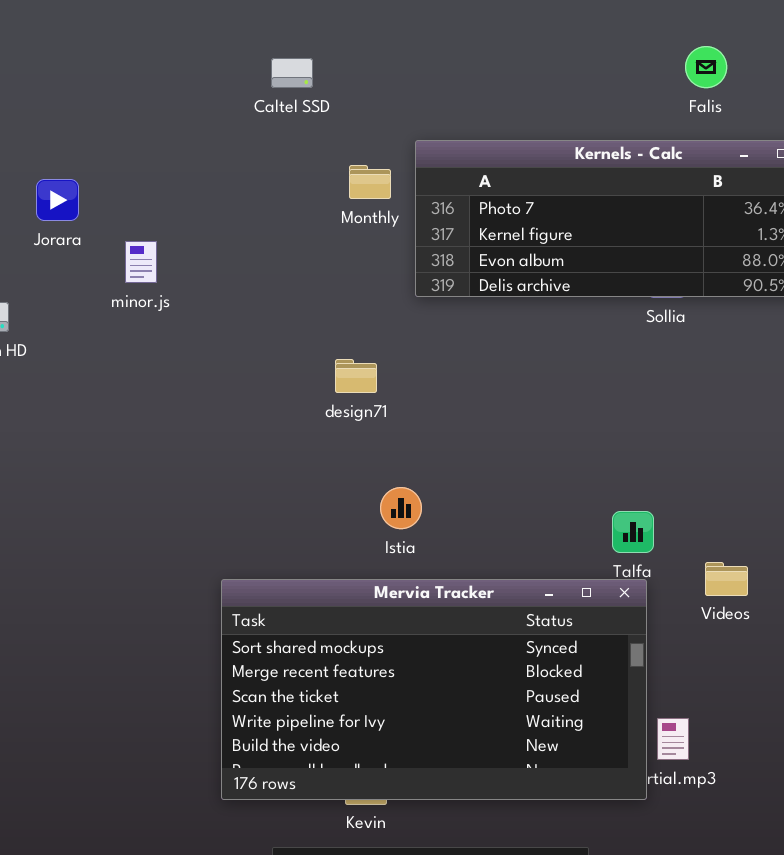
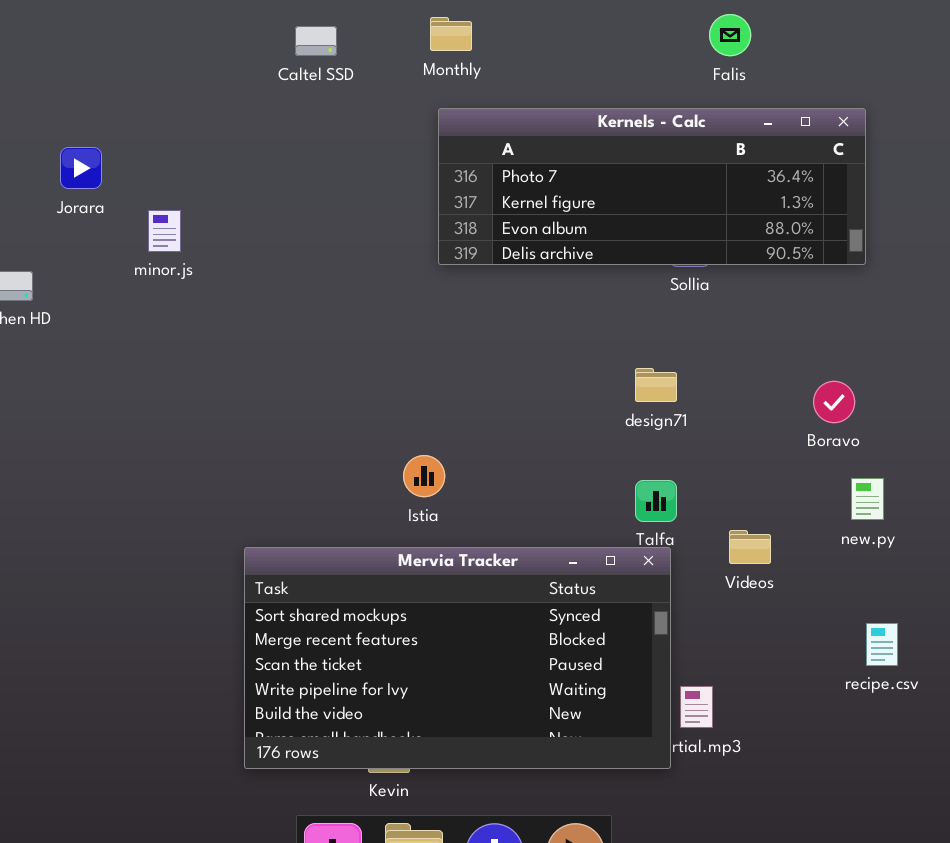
Monthly: [349,165,391,199] -> [430,17,472,51], moved
design71: [335,359,377,393] -> [635,368,677,402], moved

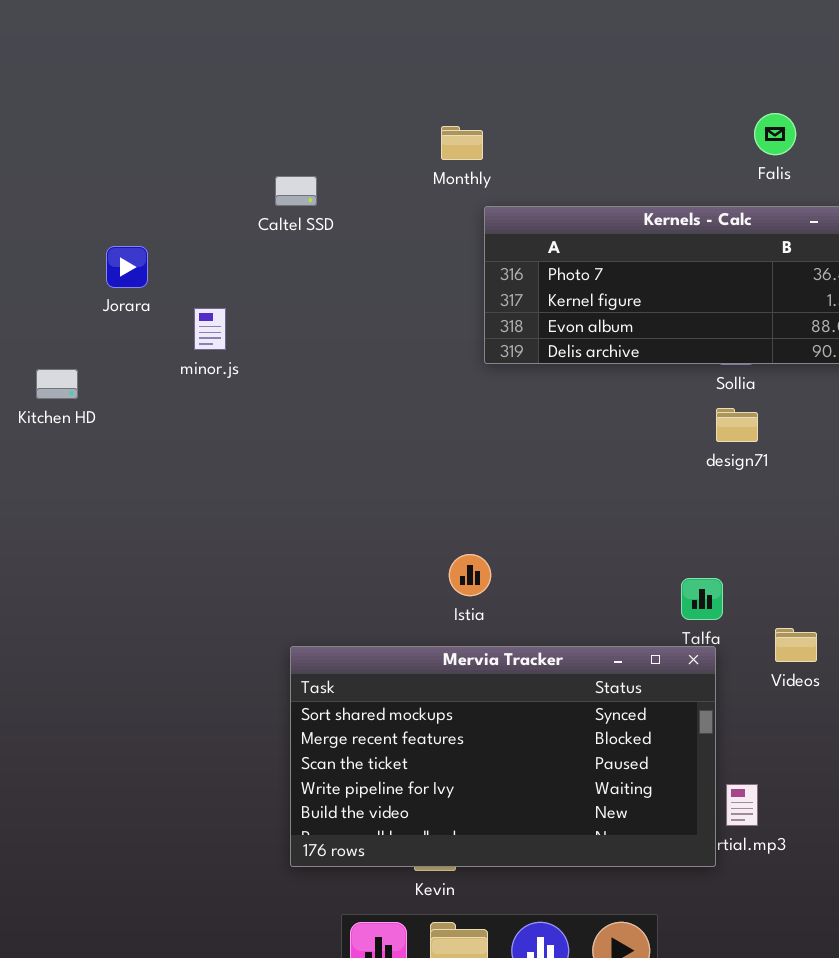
Monthly: [430,17,472,51] -> [441,126,483,160], moved
Caltel SSD: [295,26,337,56] -> [275,176,317,206], moved
design71: [635,368,677,402] -> [716,408,758,442], moved

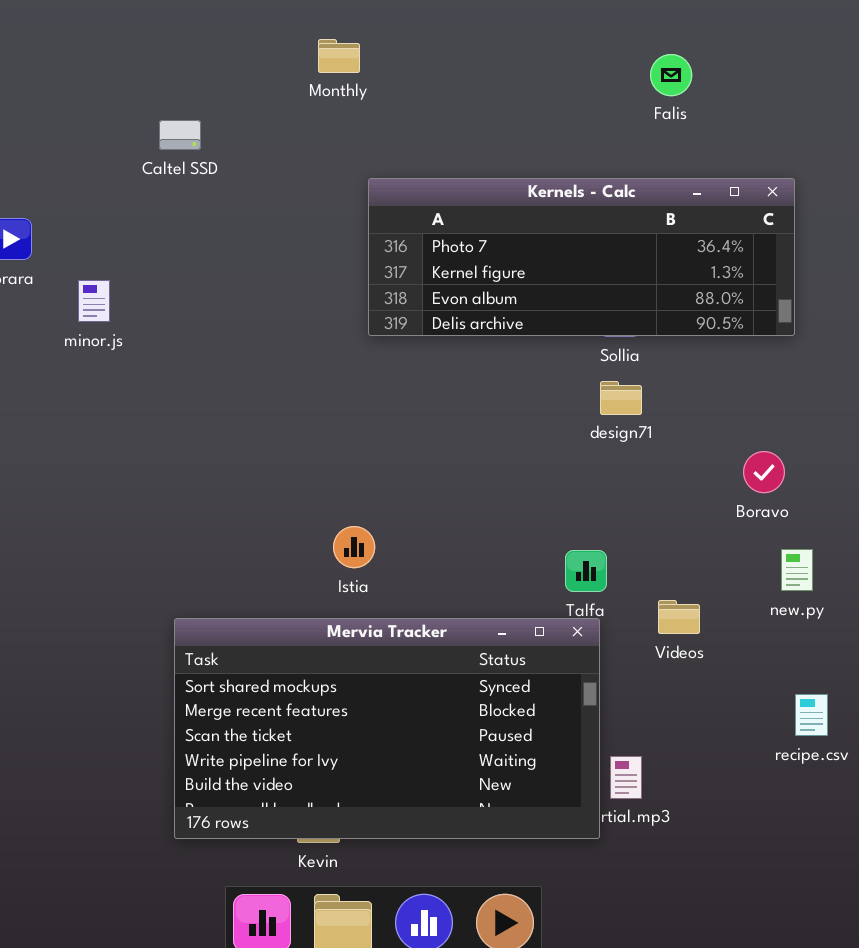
Falis: [754,113,796,155] -> [650,54,692,96], moved
Monthly: [441,126,483,160] -> [318,39,360,73], moved
Caltel SSD: [275,176,317,206] -> [159,120,201,150], moved

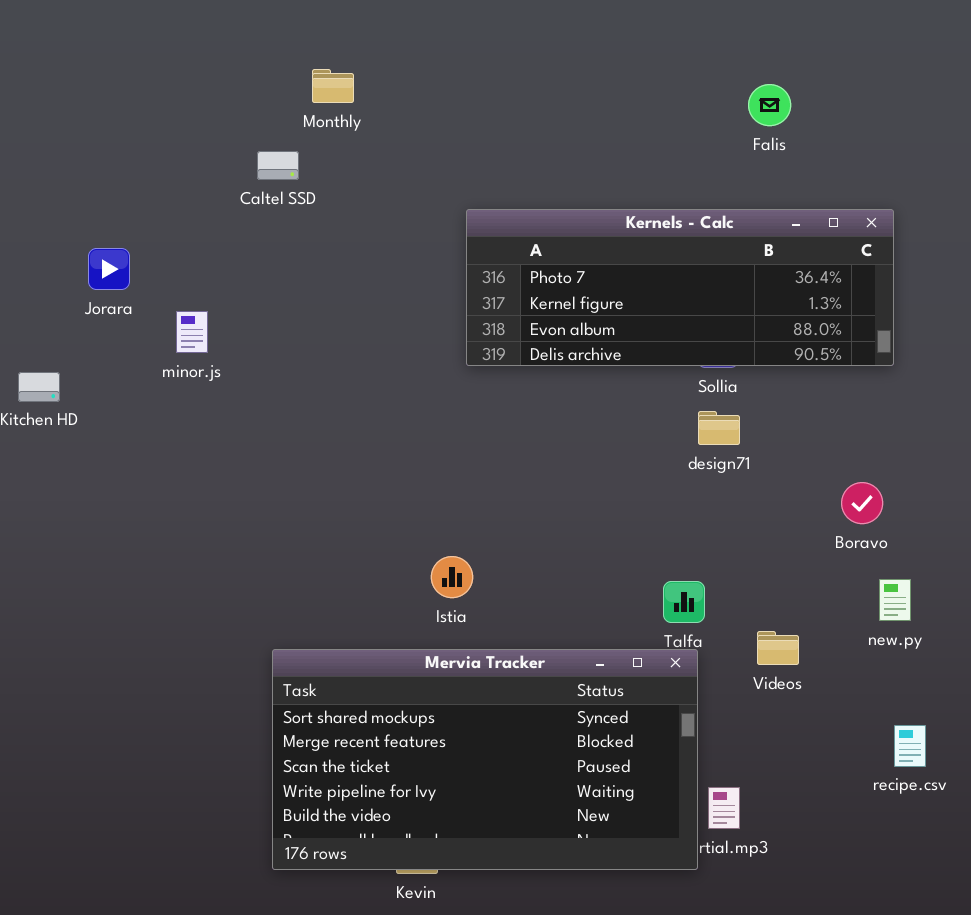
Monthly: [318,39,360,73] -> [312,69,354,103], moved

